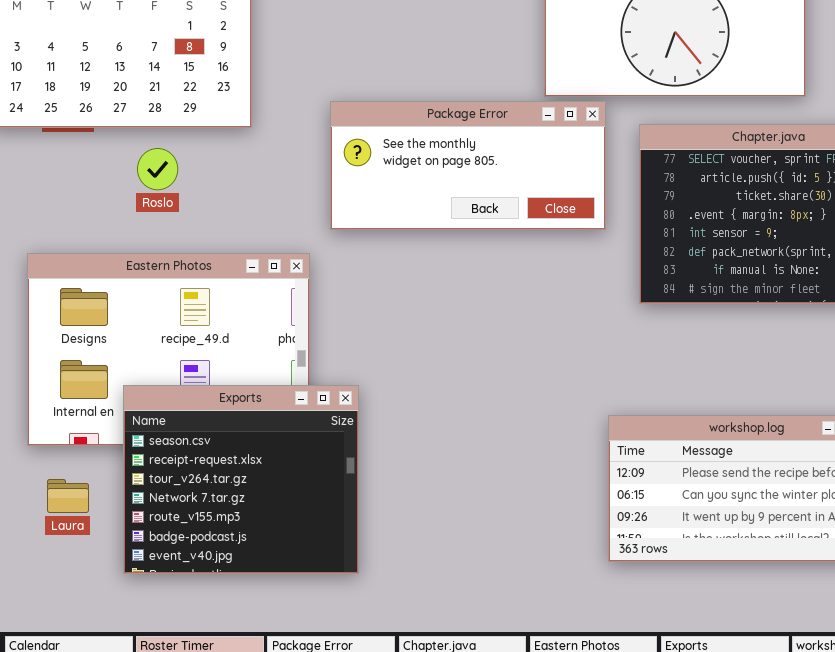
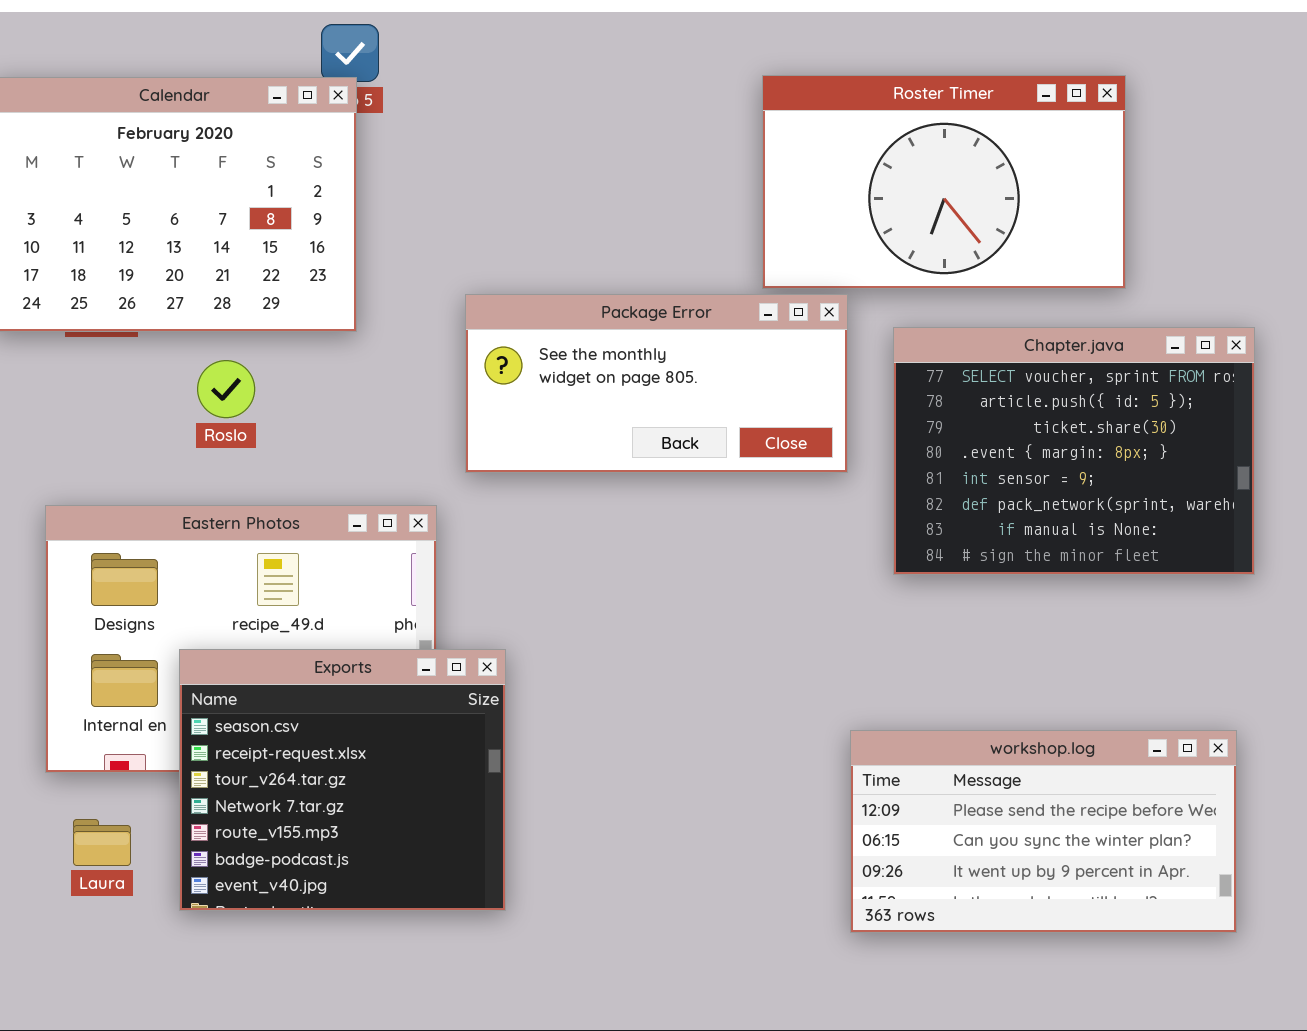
Exports: [123,385,359,574] -> [179,649,506,911], moved

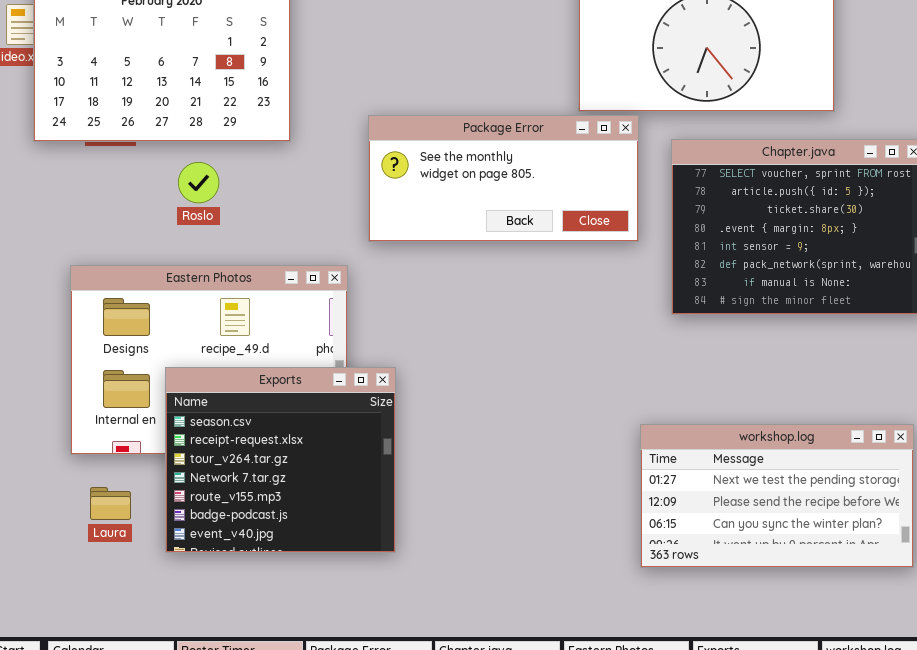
workshop.log: [850,730,1237,933] -> [640,424,914,568], scrolled up 1 row

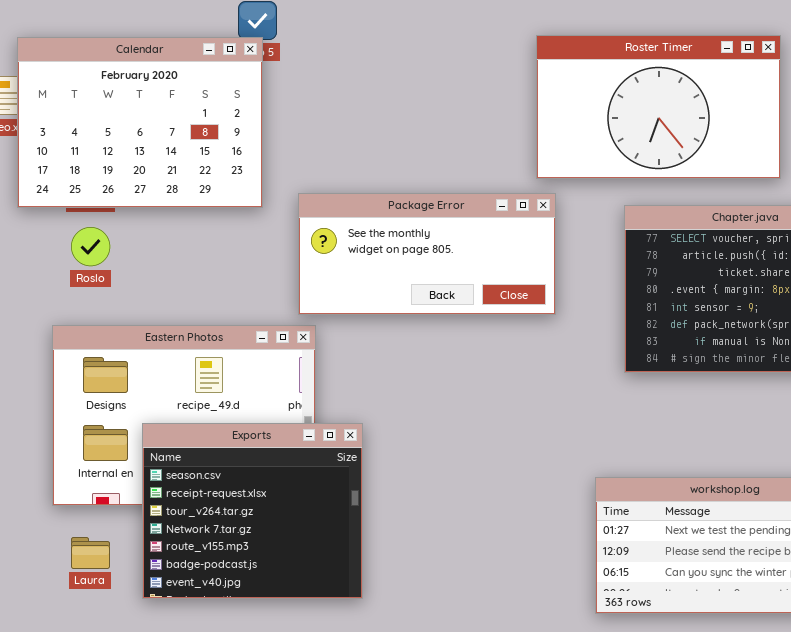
Package Error: [368,115,639,242] -> [298,193,556,315], moved
Roslo: [178,162,219,203] -> [71,227,110,266], moved

